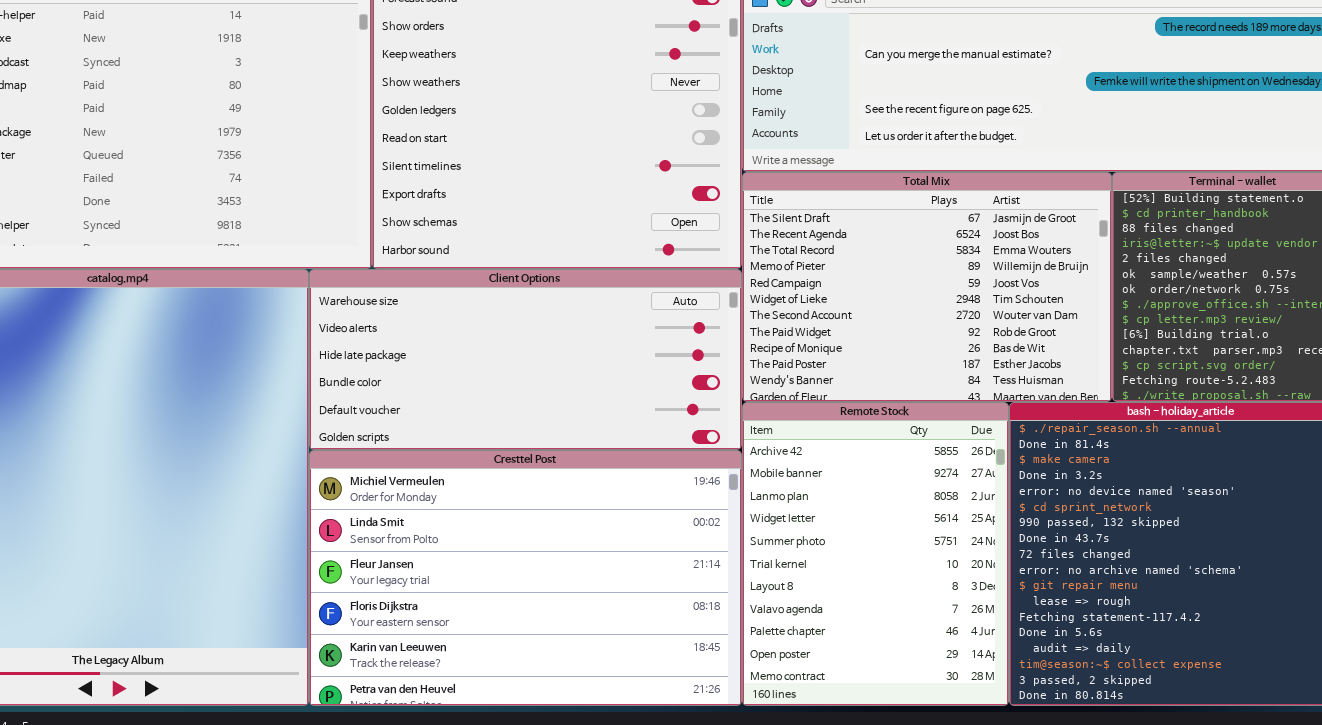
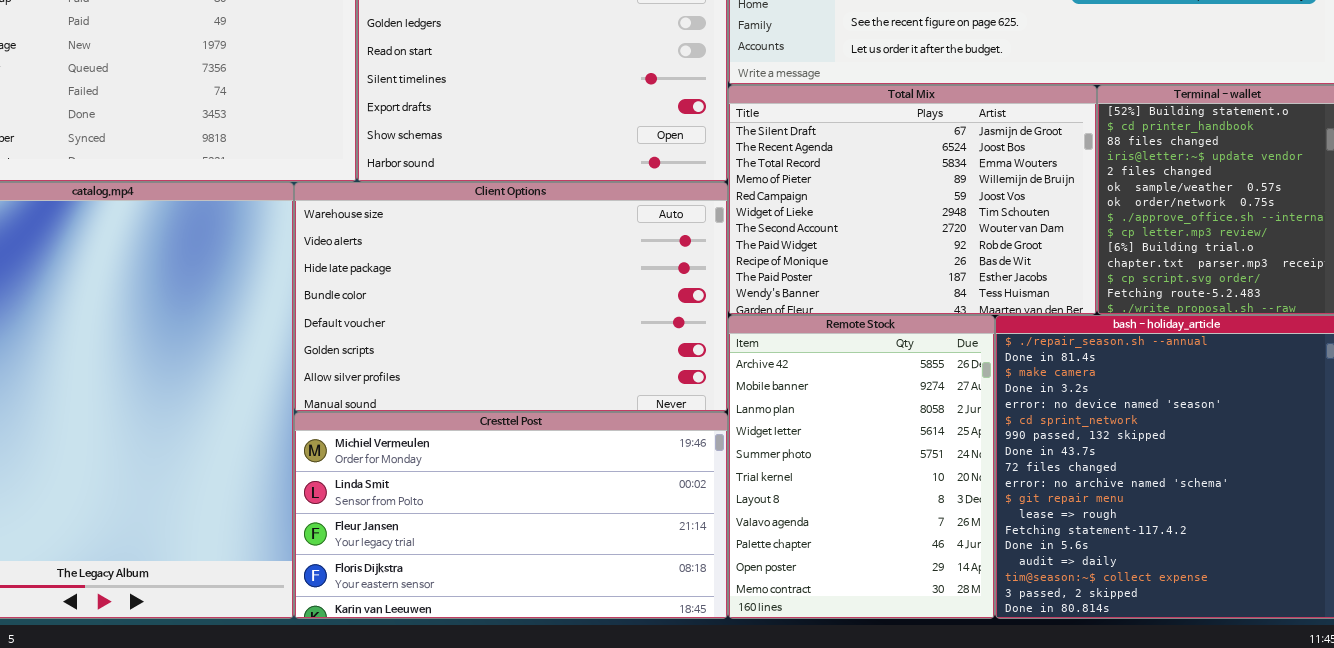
Client Options: [309,269,742,450] -> [294,182,728,412], resized
Cresttel Post: [309,450,742,706] -> [294,412,728,619], resized

